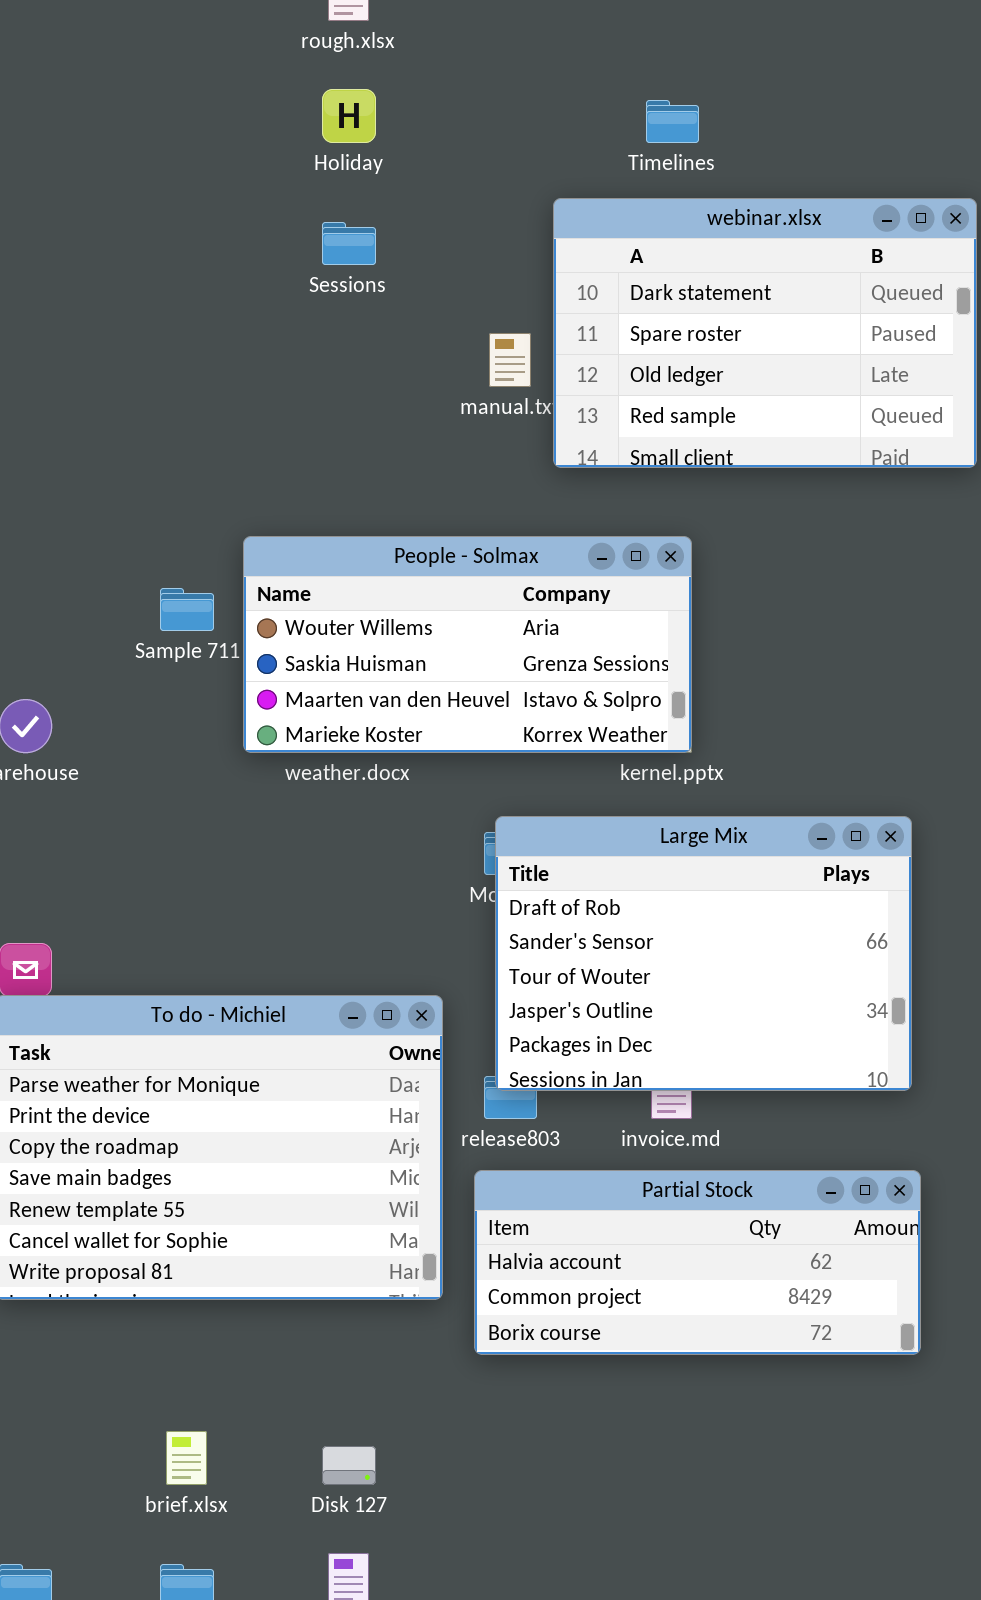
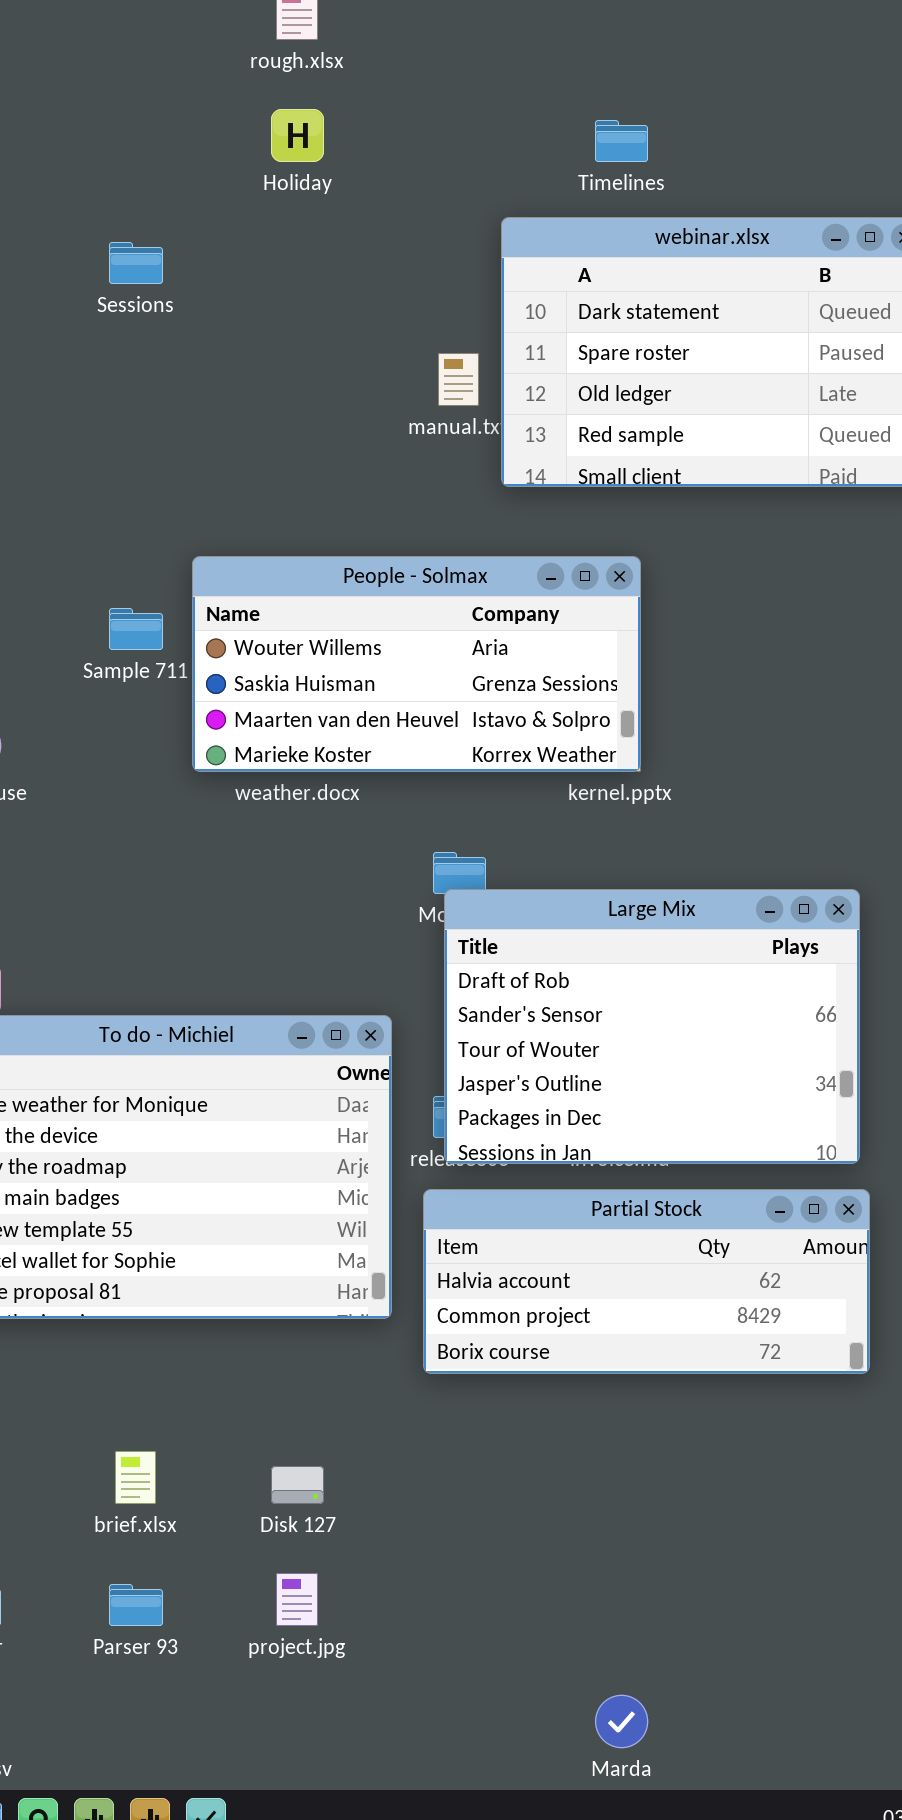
Sessions: [322,222,376,265] -> [109,242,163,284], moved
Large Mix: [495,816,912,1091] -> [444,889,860,1164], moved

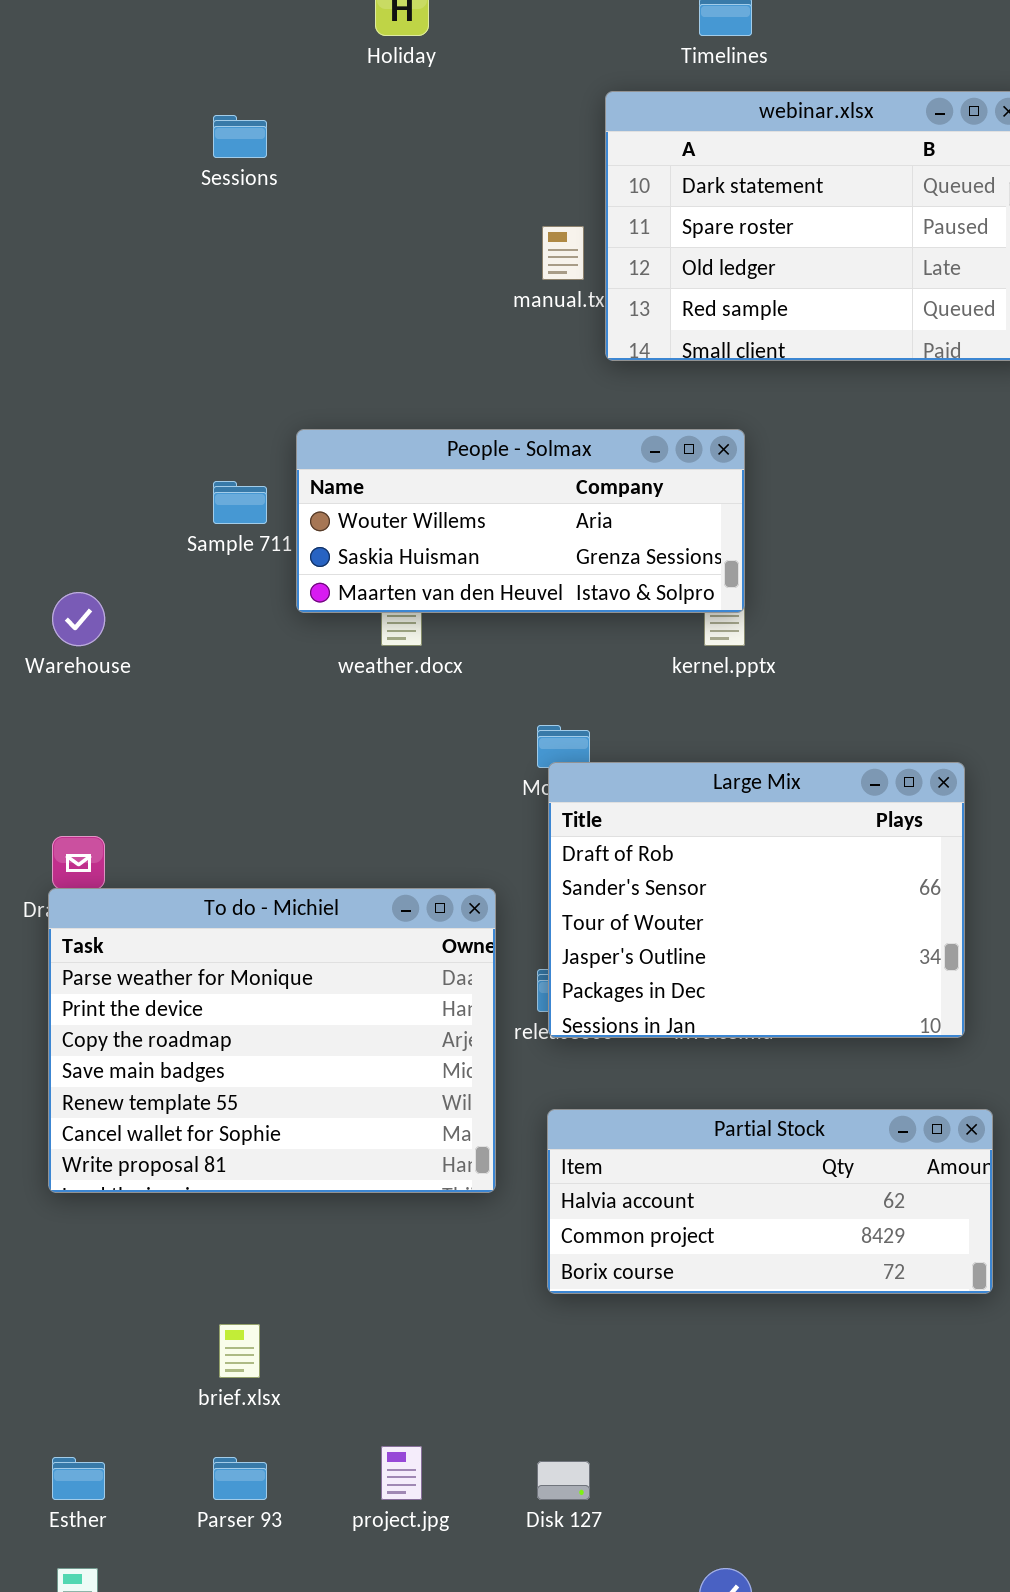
People - Solmax: [192,556,641,772] -> [296,429,745,613], resized
Partial Stock: [423,1189,870,1374] -> [547,1109,993,1294], moved
Disk 127: [271,1466,324,1504] -> [537,1461,590,1500], moved

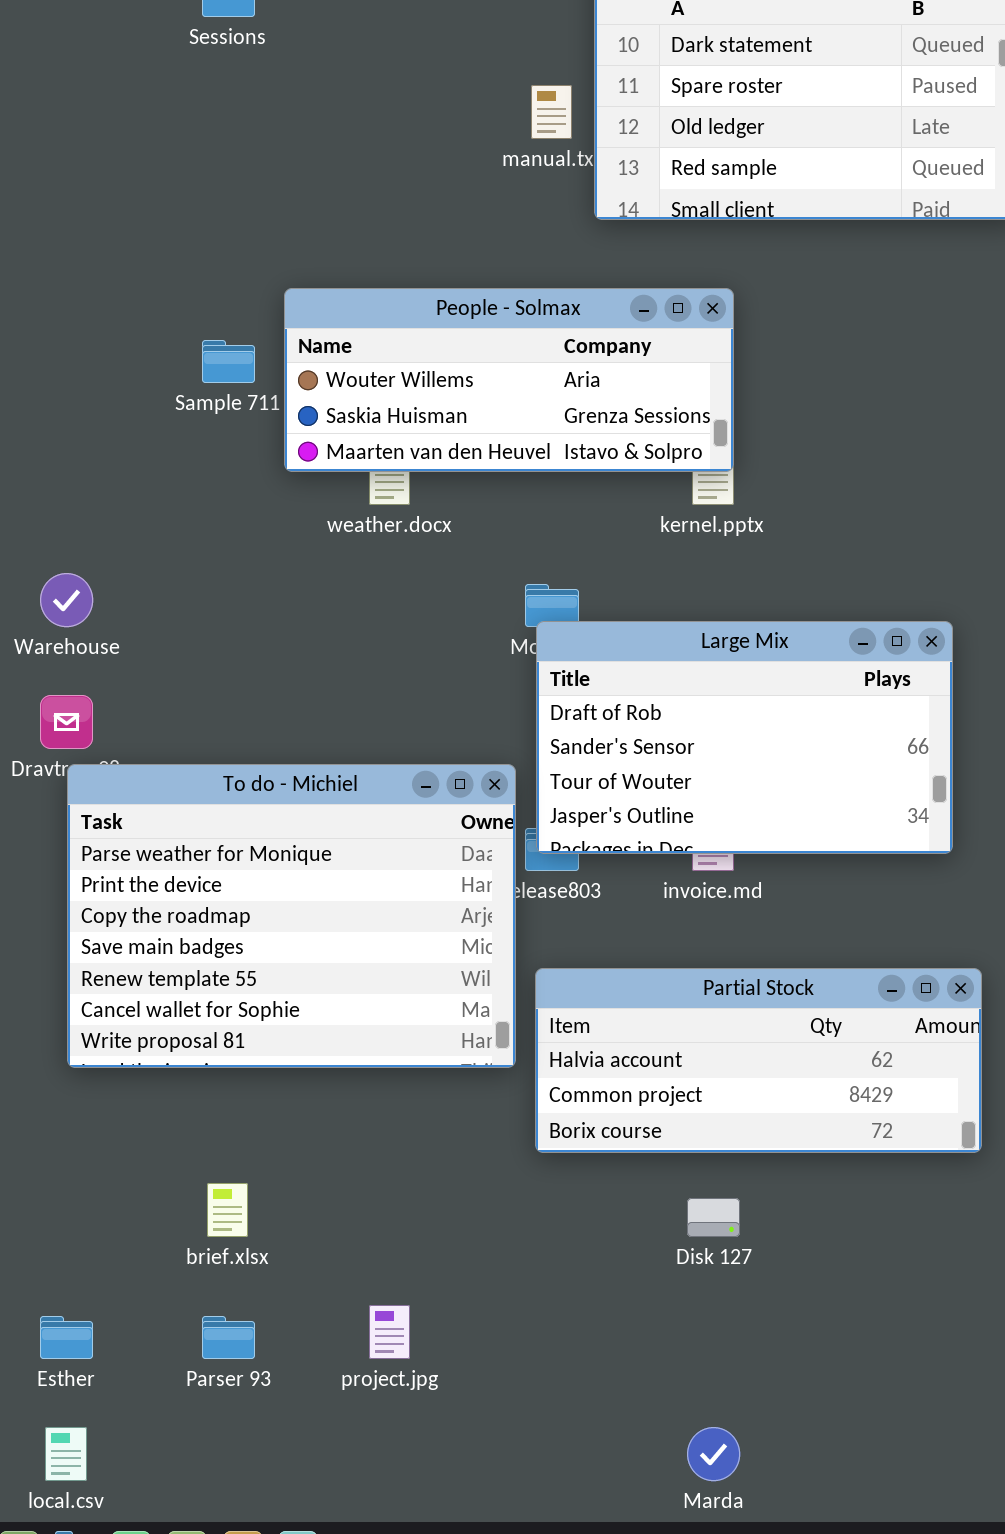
Warehouse: [52,592,105,646] -> [40,573,93,627], moved
Large Mix: [548,762,965,1038] -> [536,621,953,854], resized
To do - Michiel: [48,888,496,1193] -> [67,764,516,1068], moved
Disk 127: [537,1461,590,1500] -> [687,1198,740,1237], moved

